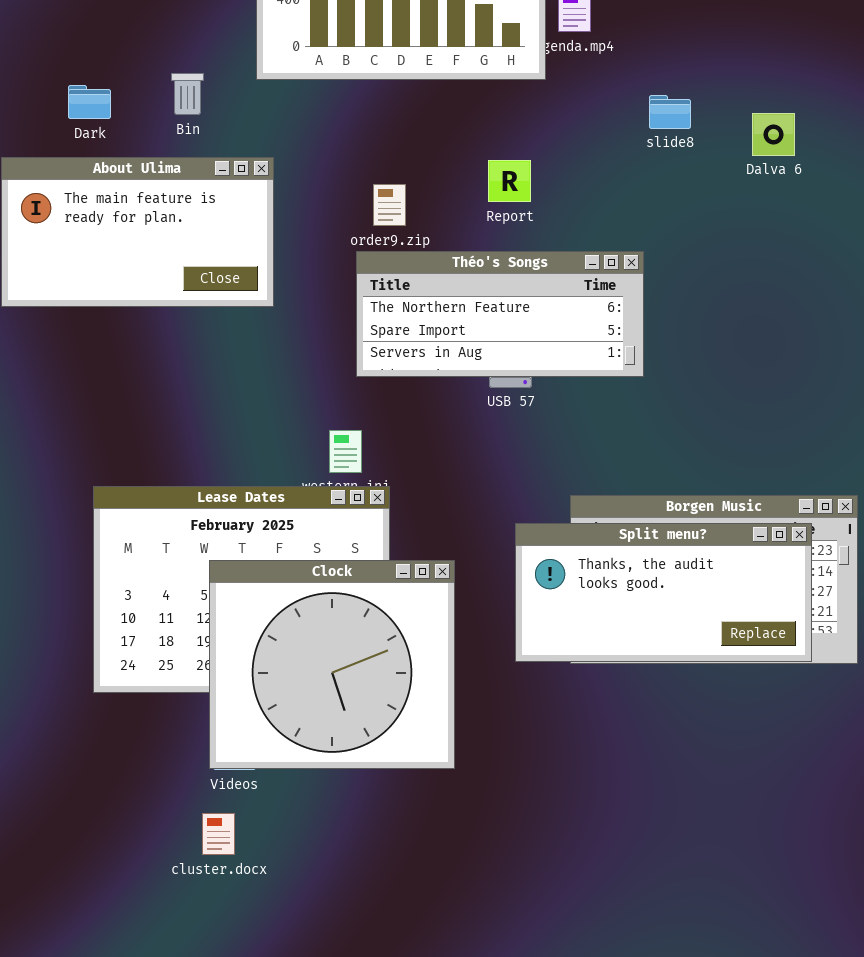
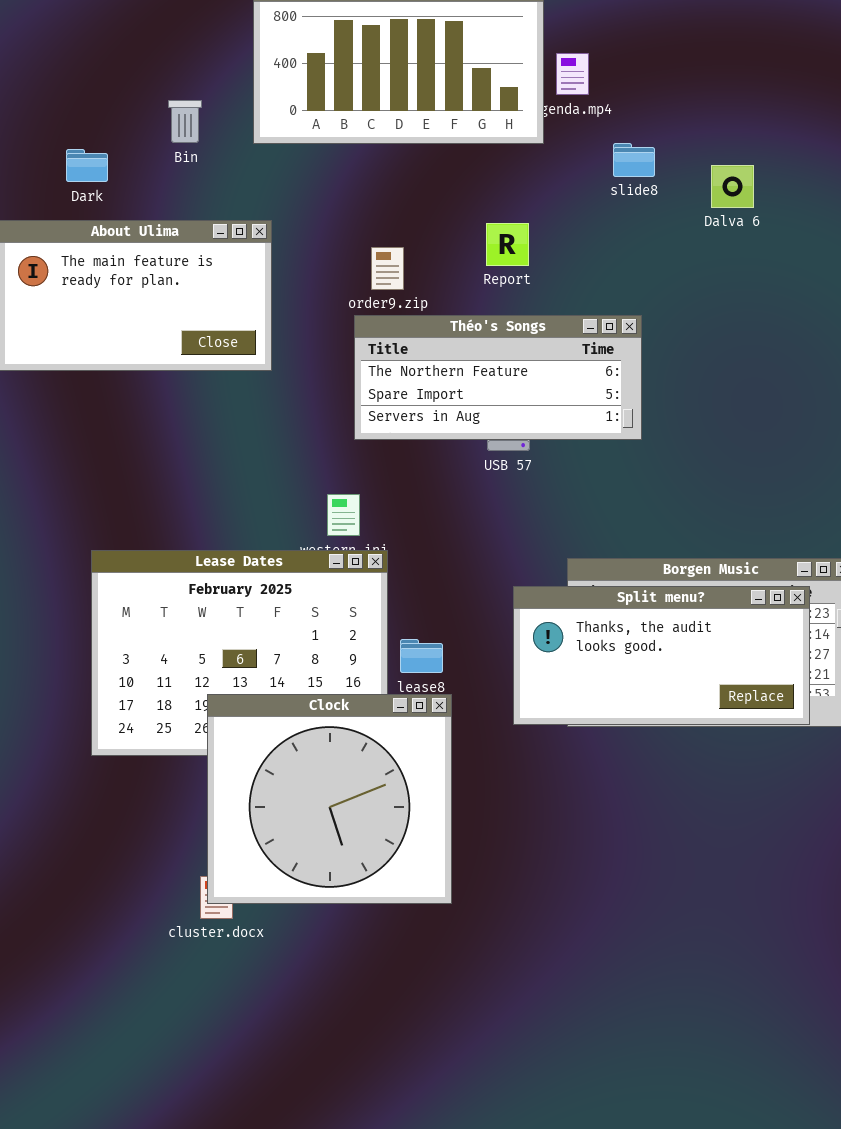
Bin: [171,73,204,115] -> [168,100,202,143], moved
slide8: [649,95,691,129] -> [613,143,655,177], moved
Dalva 6: [752,113,795,156] -> [711,165,754,208], moved
Clock: [209,560,455,769] -> [207,694,452,904], moved

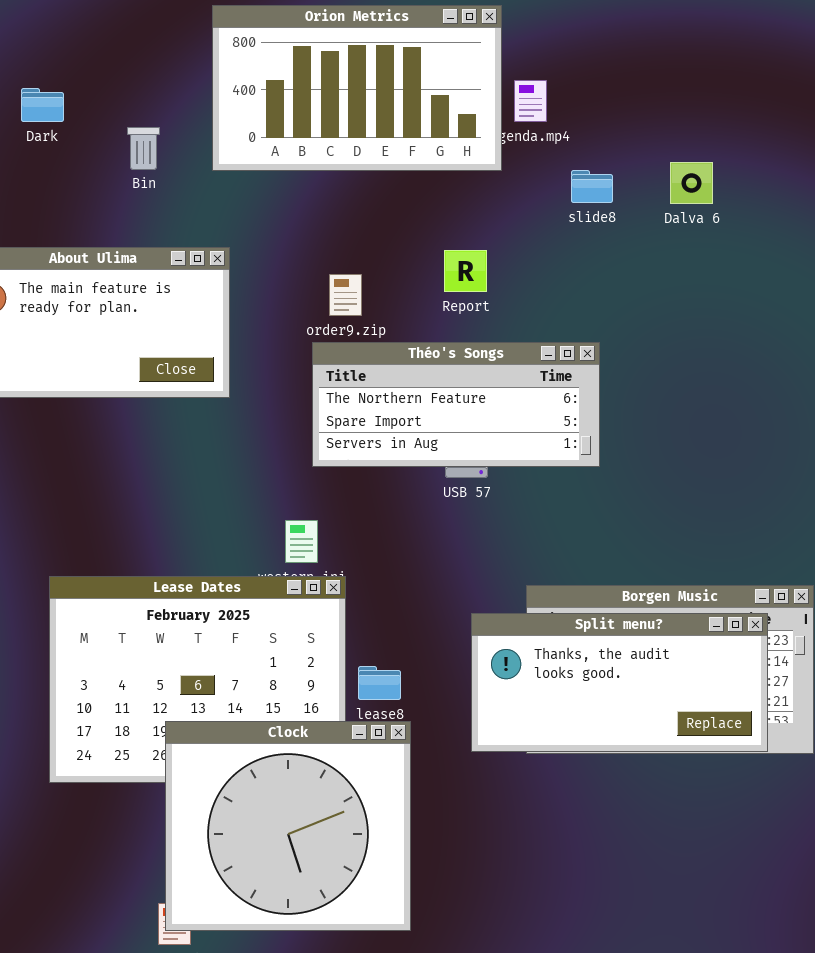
Dark: [66,149,108,182] -> [21,88,64,122], moved
Dalva 6: [711,165,754,208] -> [670,162,713,204], moved

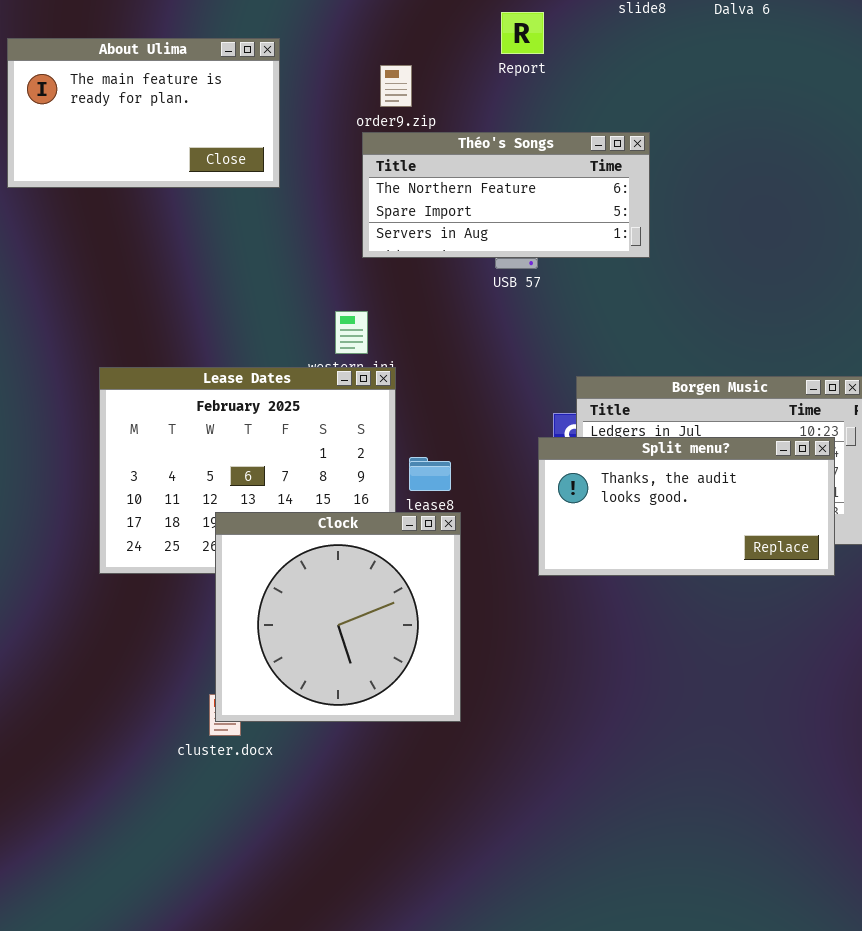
Report: [444,250,487,292] -> [501,12,544,54], moved
Split menu?: [471,613,768,752] -> [538,437,835,576], moved

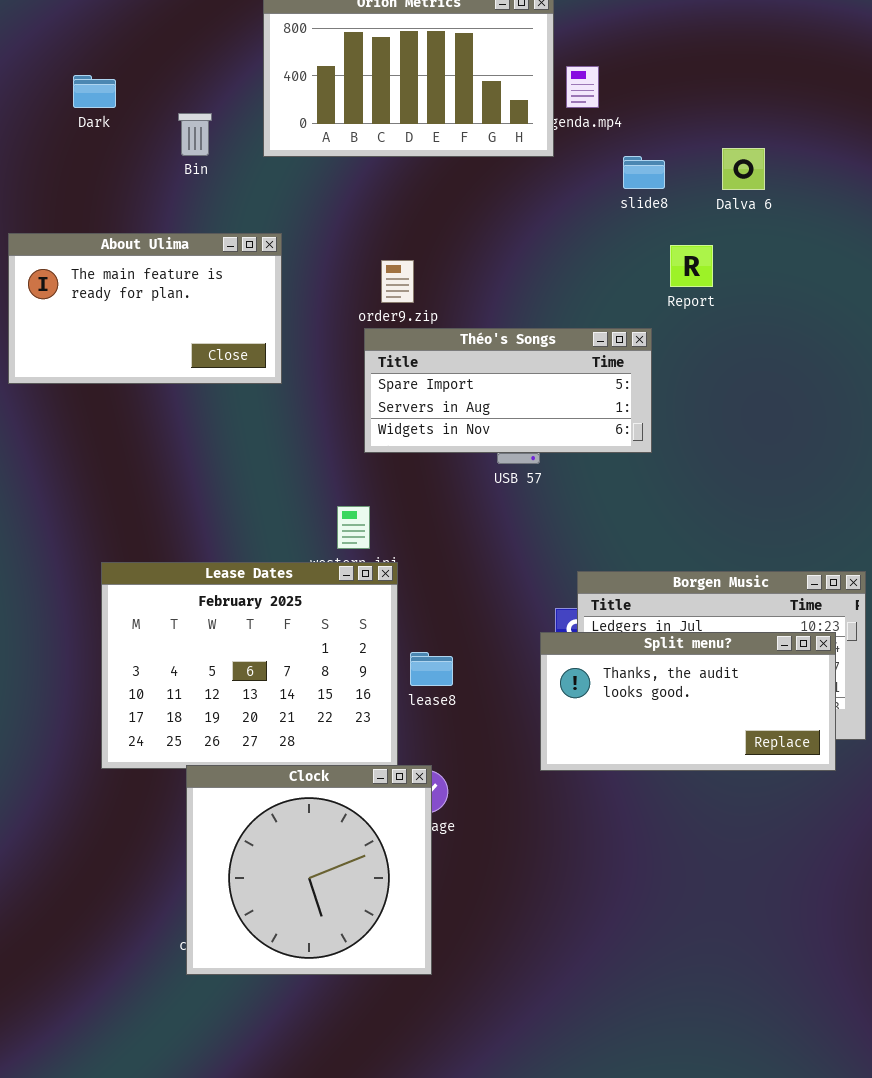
Report: [501,12,544,54] -> [670,245,713,287], moved
Théo's Songs: [362,132,650,258] -> [364,328,652,453], scrolled down 1 row
Clock: [215,512,461,722] -> [186,765,432,975], moved

